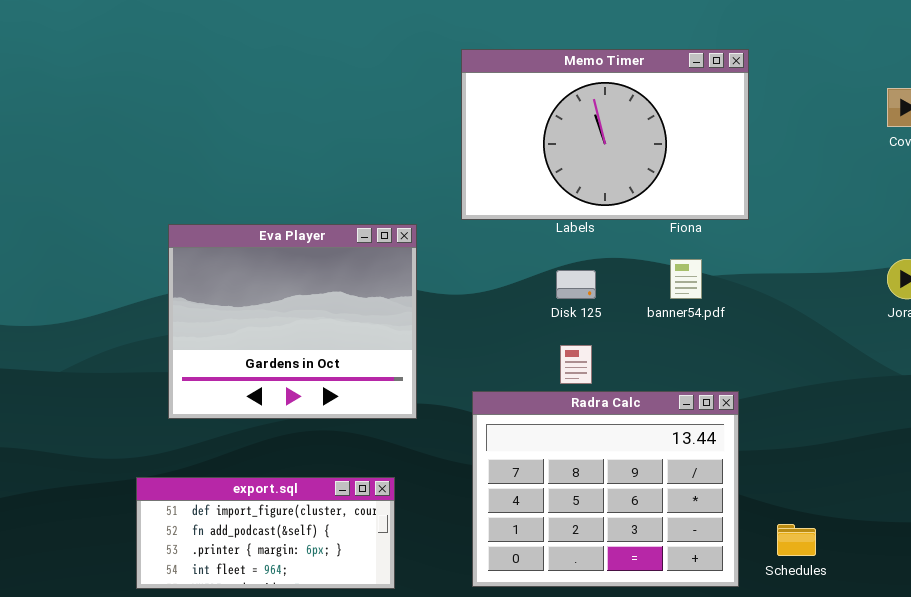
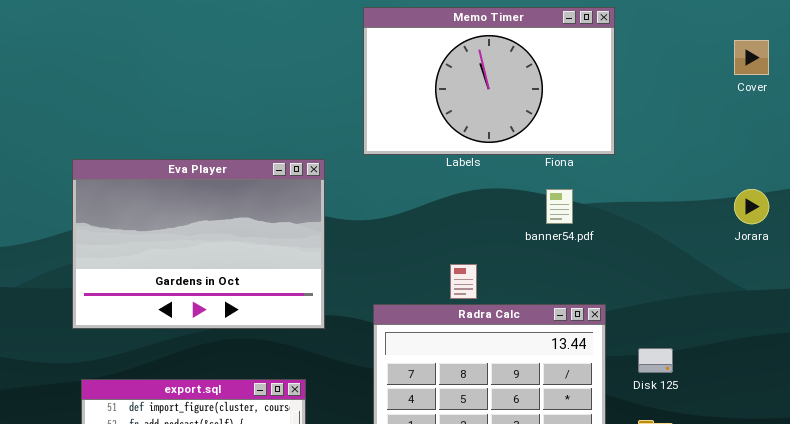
Eva Player: [168,224,417,419] -> [72,159,325,329], resized
Disk 125: [556,270,596,299] -> [638,348,673,373], moved

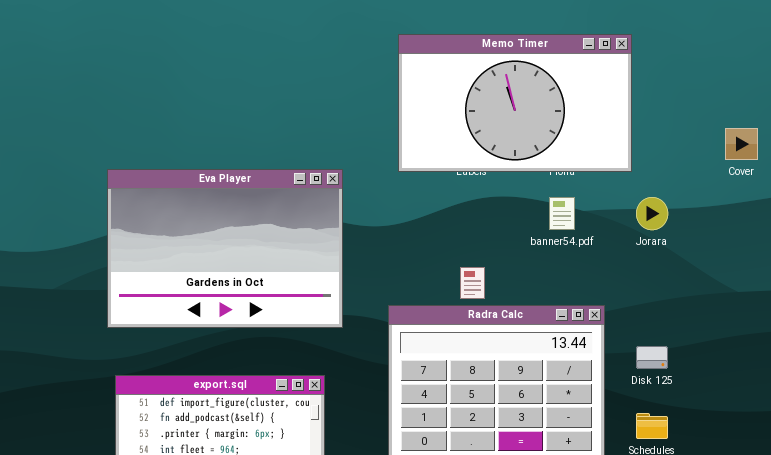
Memo Timer: [363,7,615,155] -> [398,34,632,172], moved
Cover: [734,40,769,75] -> [725,128,758,160], moved
Jorara: [734,189,769,224] -> [636,197,668,230], moved

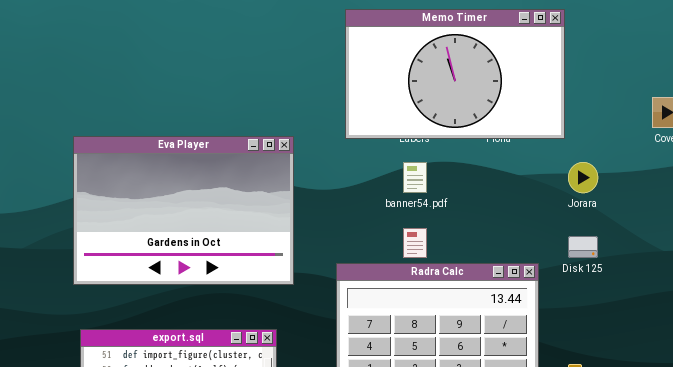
banner54.pdf: [549,197,575,230] -> [403,162,427,193], moved
Disk 125: [636,346,668,369] -> [568,236,598,258], moved

